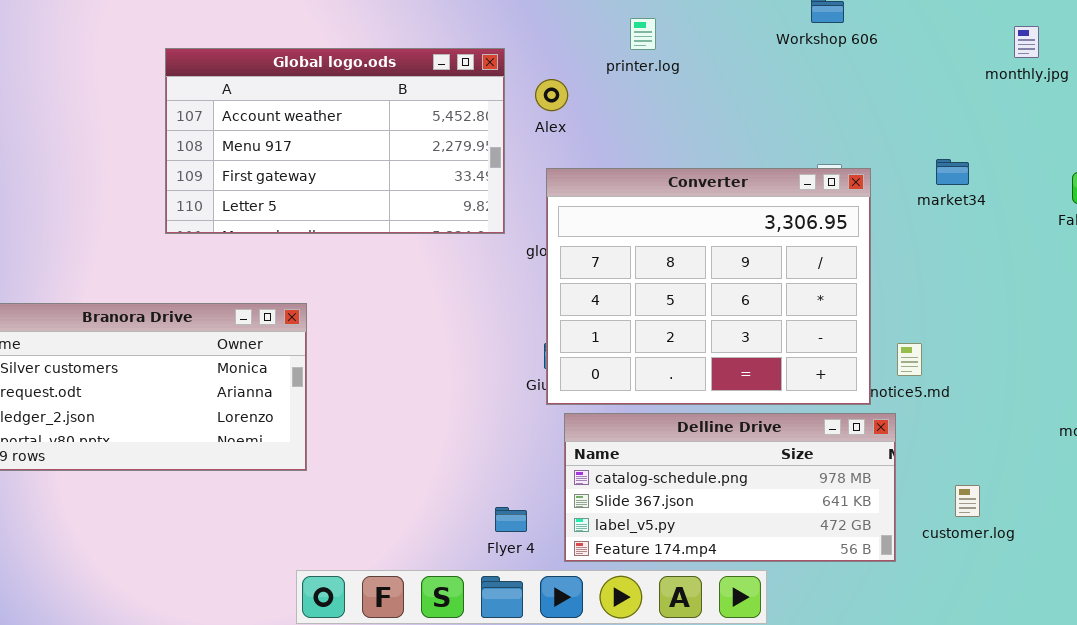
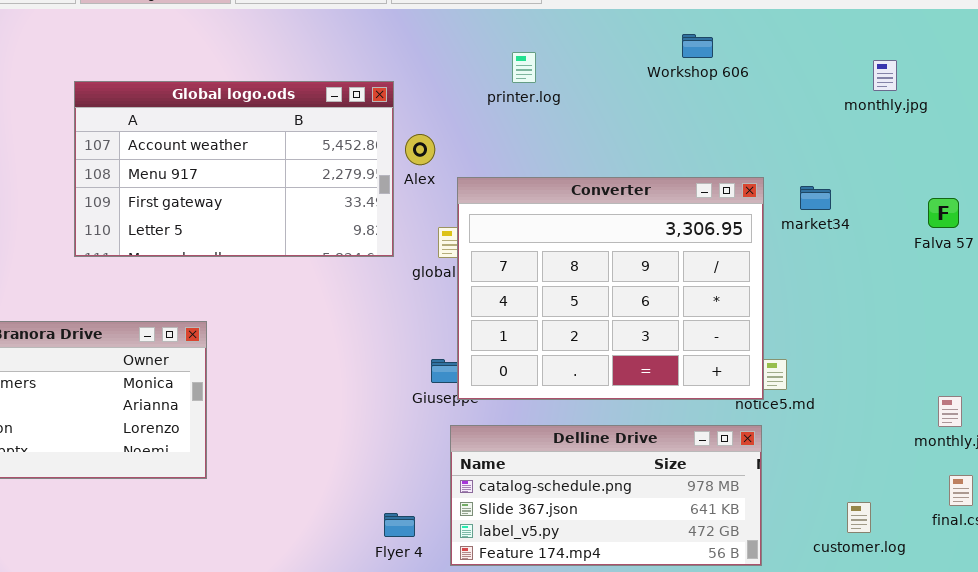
Alex: [535,79,568,111] -> [405,134,435,165], moved
Converter: [546,168,871,405] -> [457,177,764,400], moved
customer.log: [955,485,980,517] -> [847,502,871,533], moved

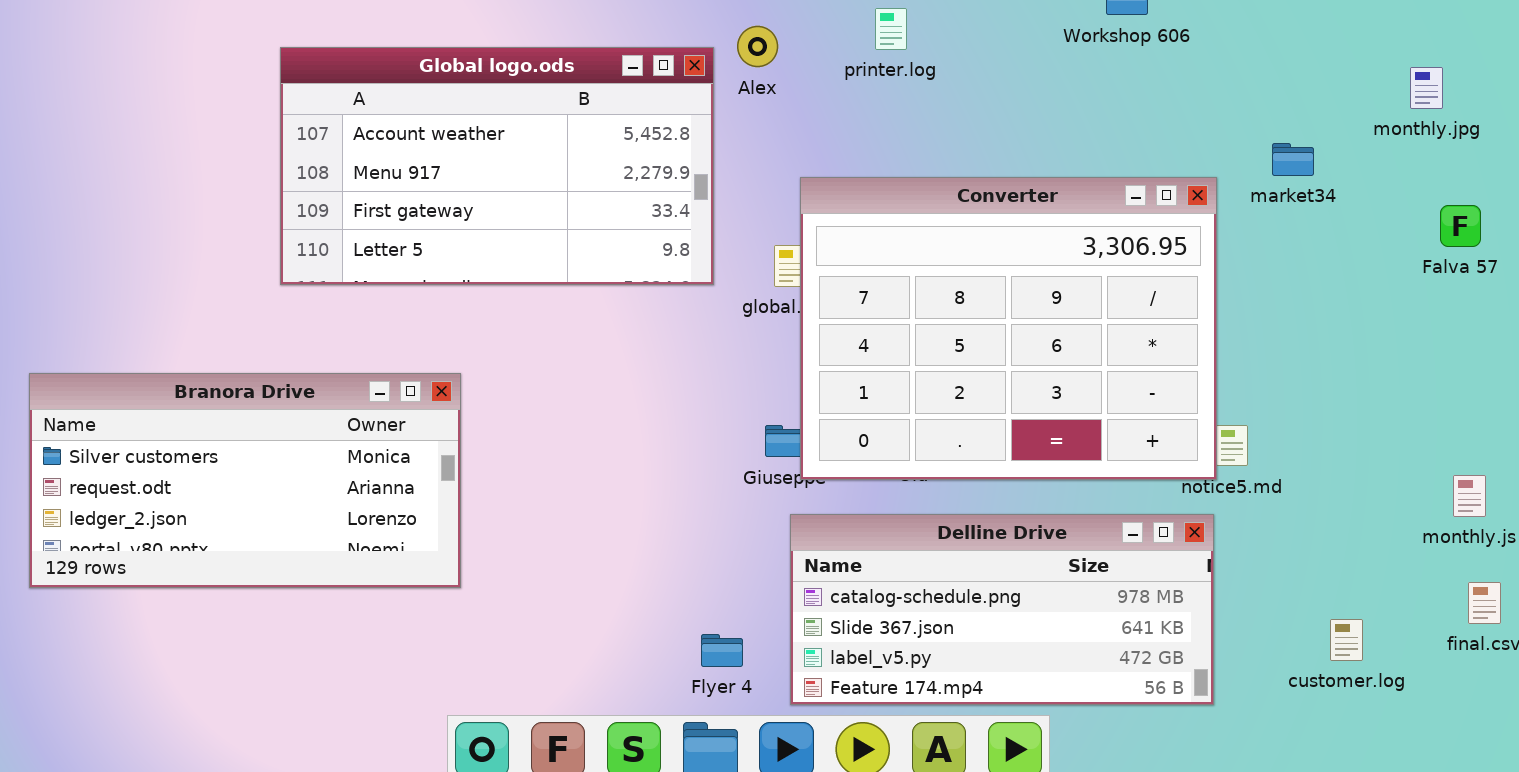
monthly.jpg: [873,60,897,91] -> [1410,67,1443,109], moved
Alex: [405,134,435,165] -> [737,26,778,67], moved
market34: [800,186,831,210] -> [1272,143,1314,176], moved

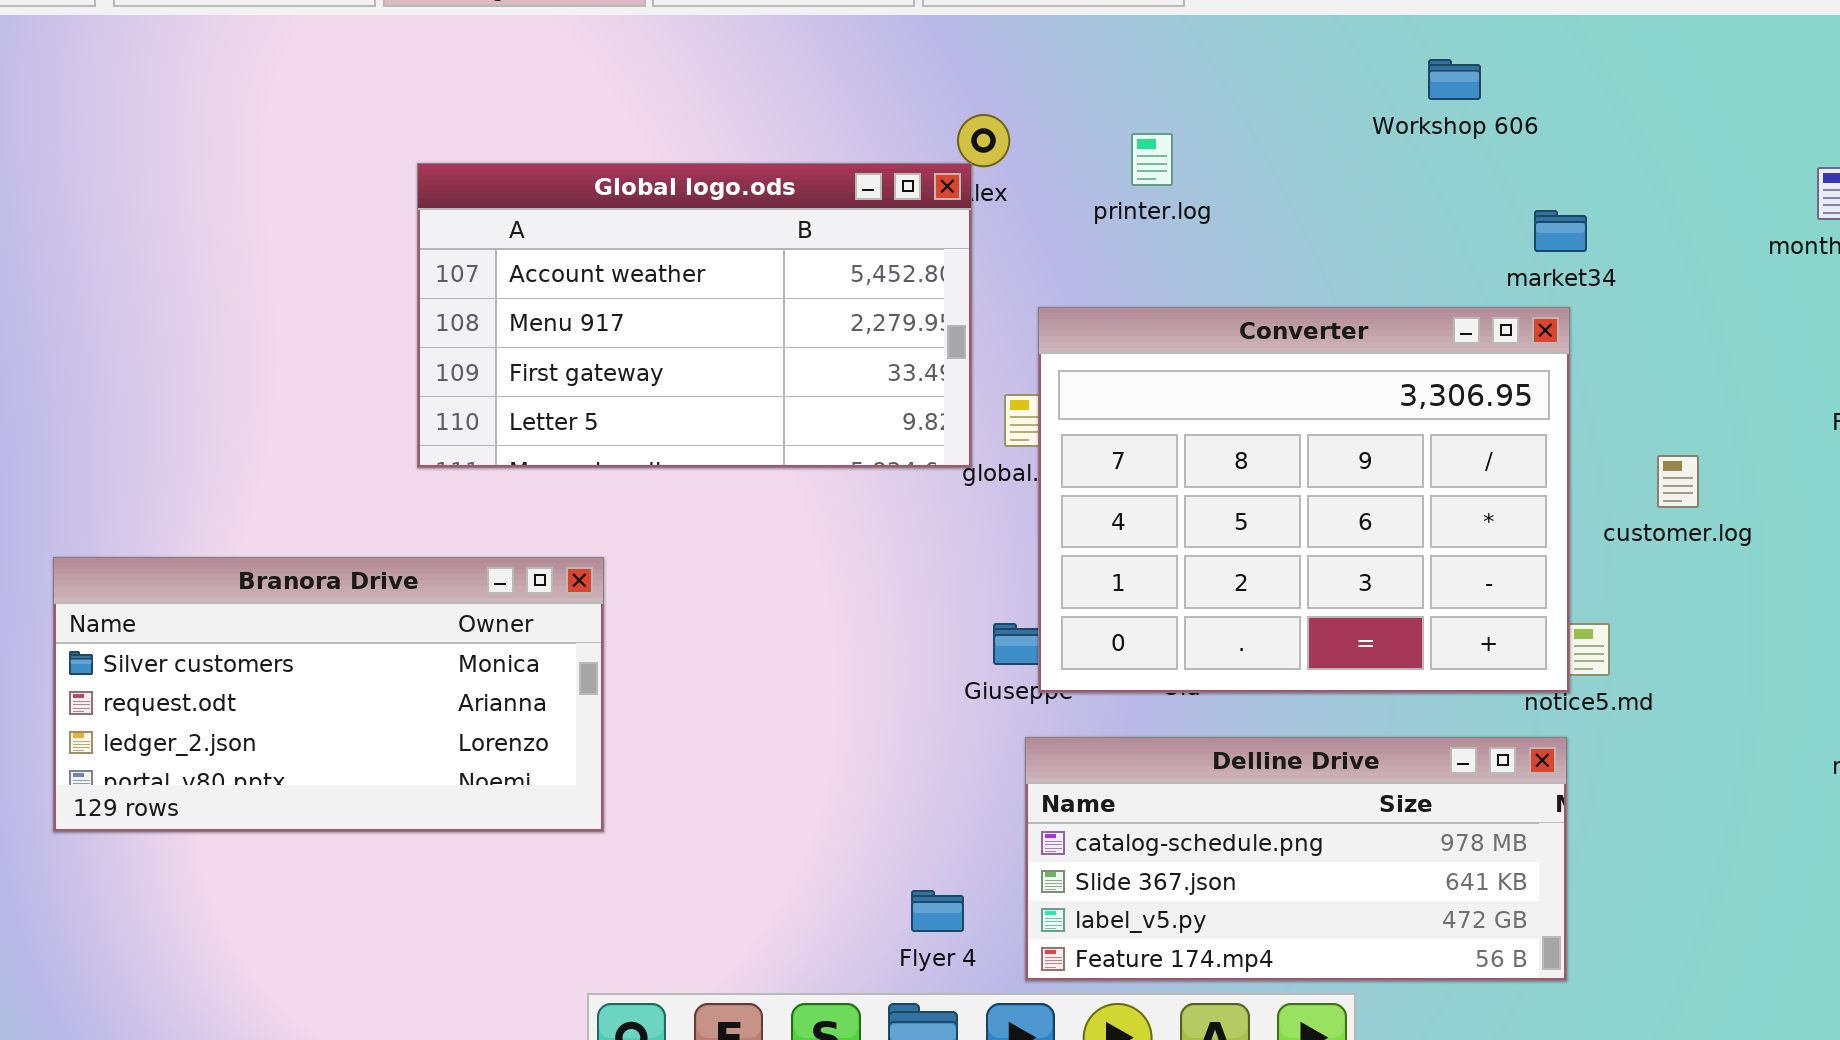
printer.log: [875,8,907,50] -> [1131,133,1173,186], moved
Global logo.ods: [280,47,714,285] -> [417,163,972,468], moved
market34: [1272,143,1314,176] -> [1534,210,1587,252], moved
customer.log: [1330,619,1363,661] -> [1657,455,1699,508], moved

